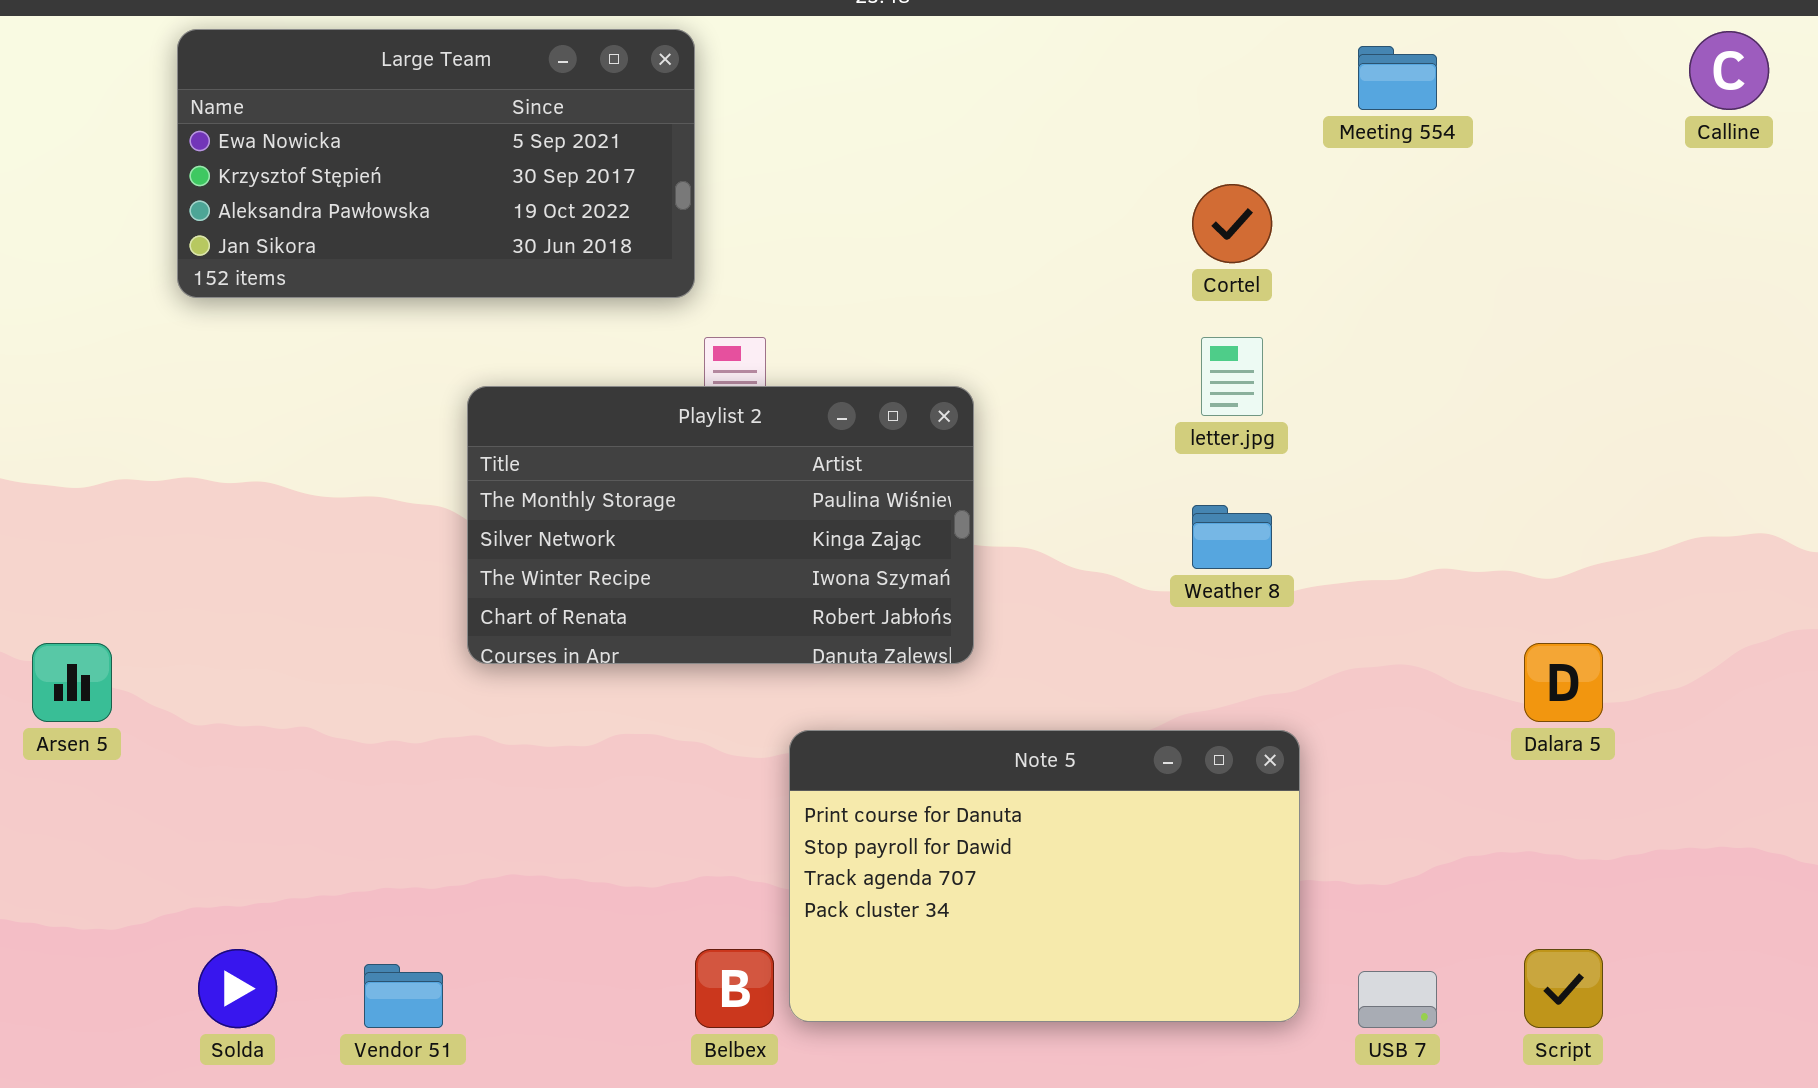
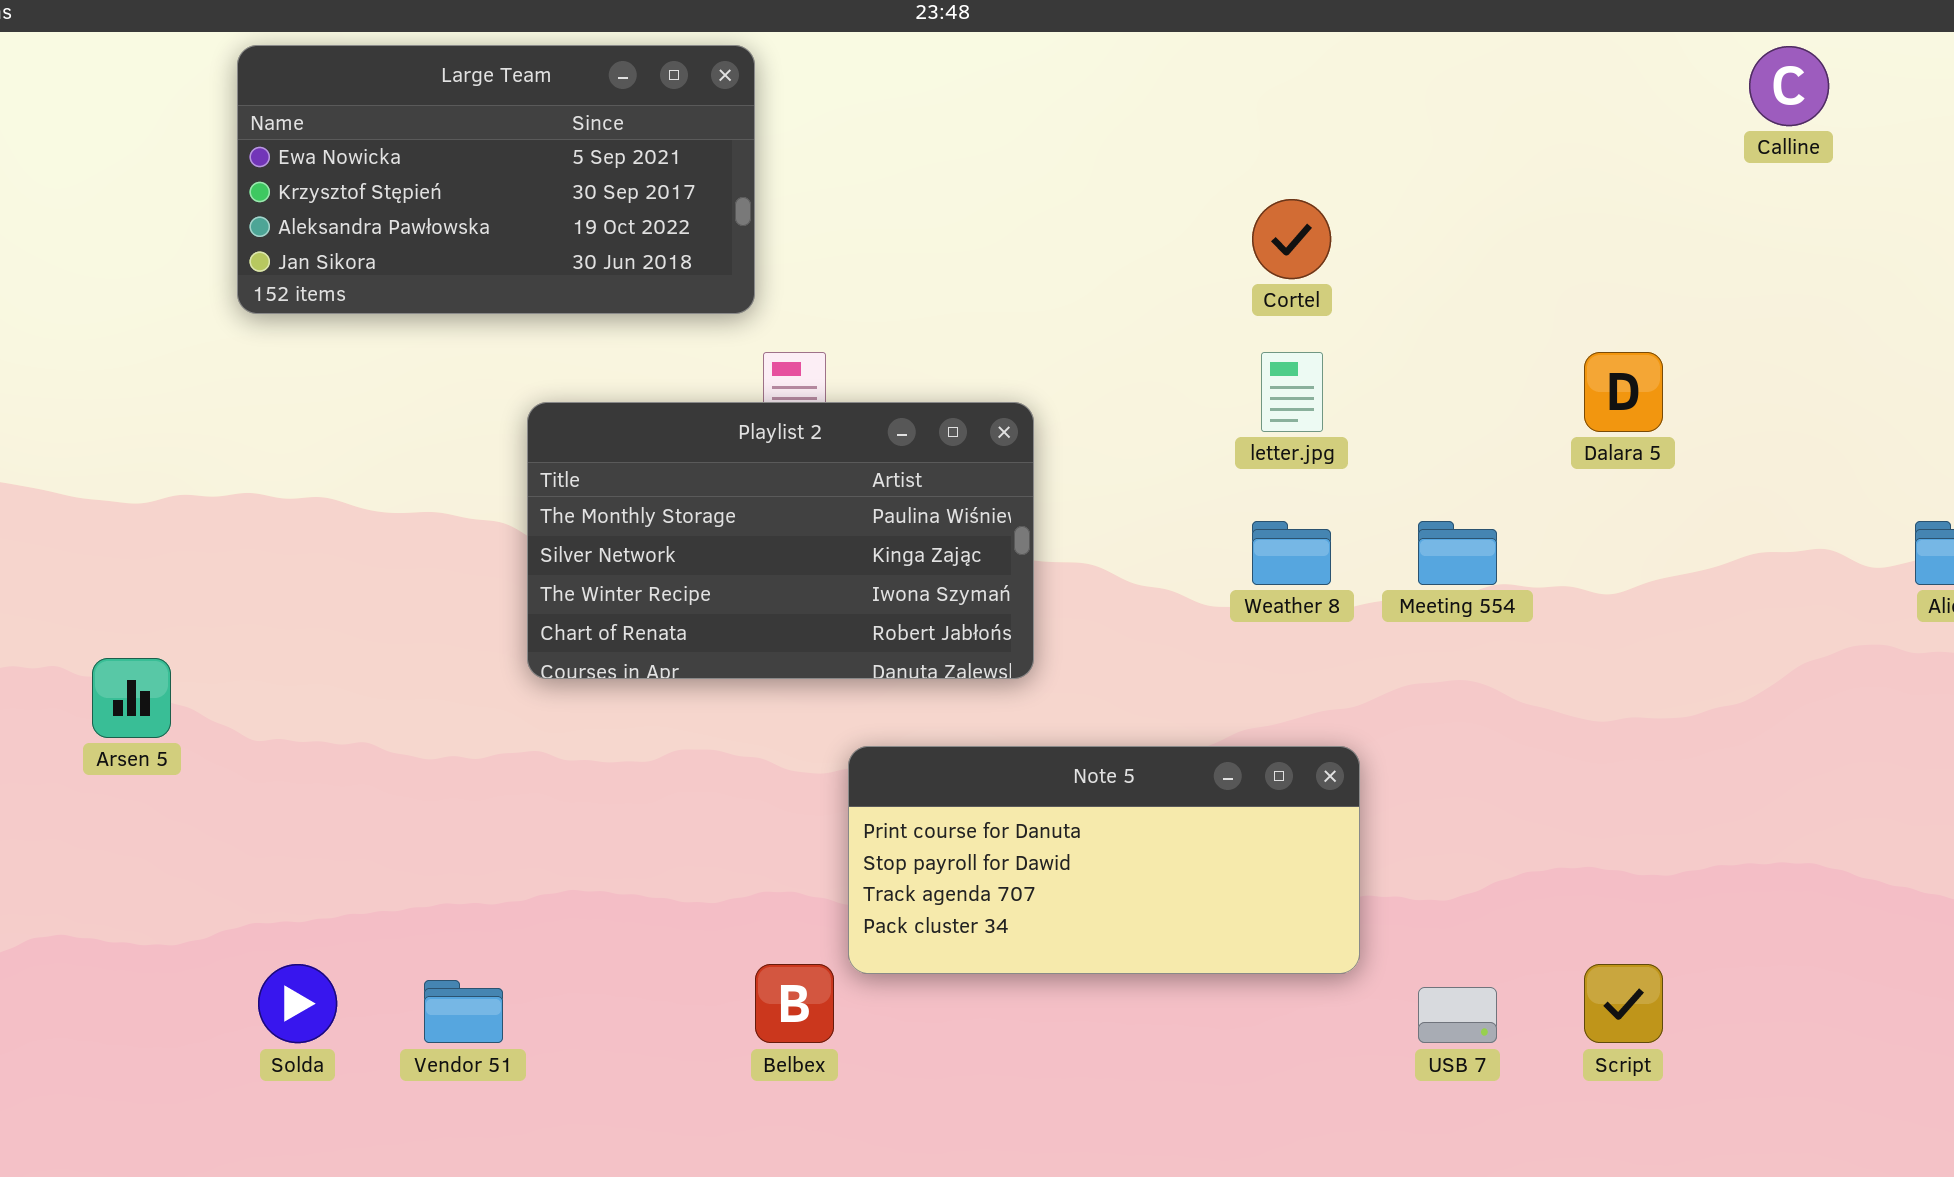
Meeting 554: [1358,46,1437,110] -> [1418,521,1497,585], moved
Dalara 5: [1524,643,1603,722] -> [1584,352,1663,432], moved
Note 5: [789,730,1300,1022] -> [848,746,1360,974], resized

